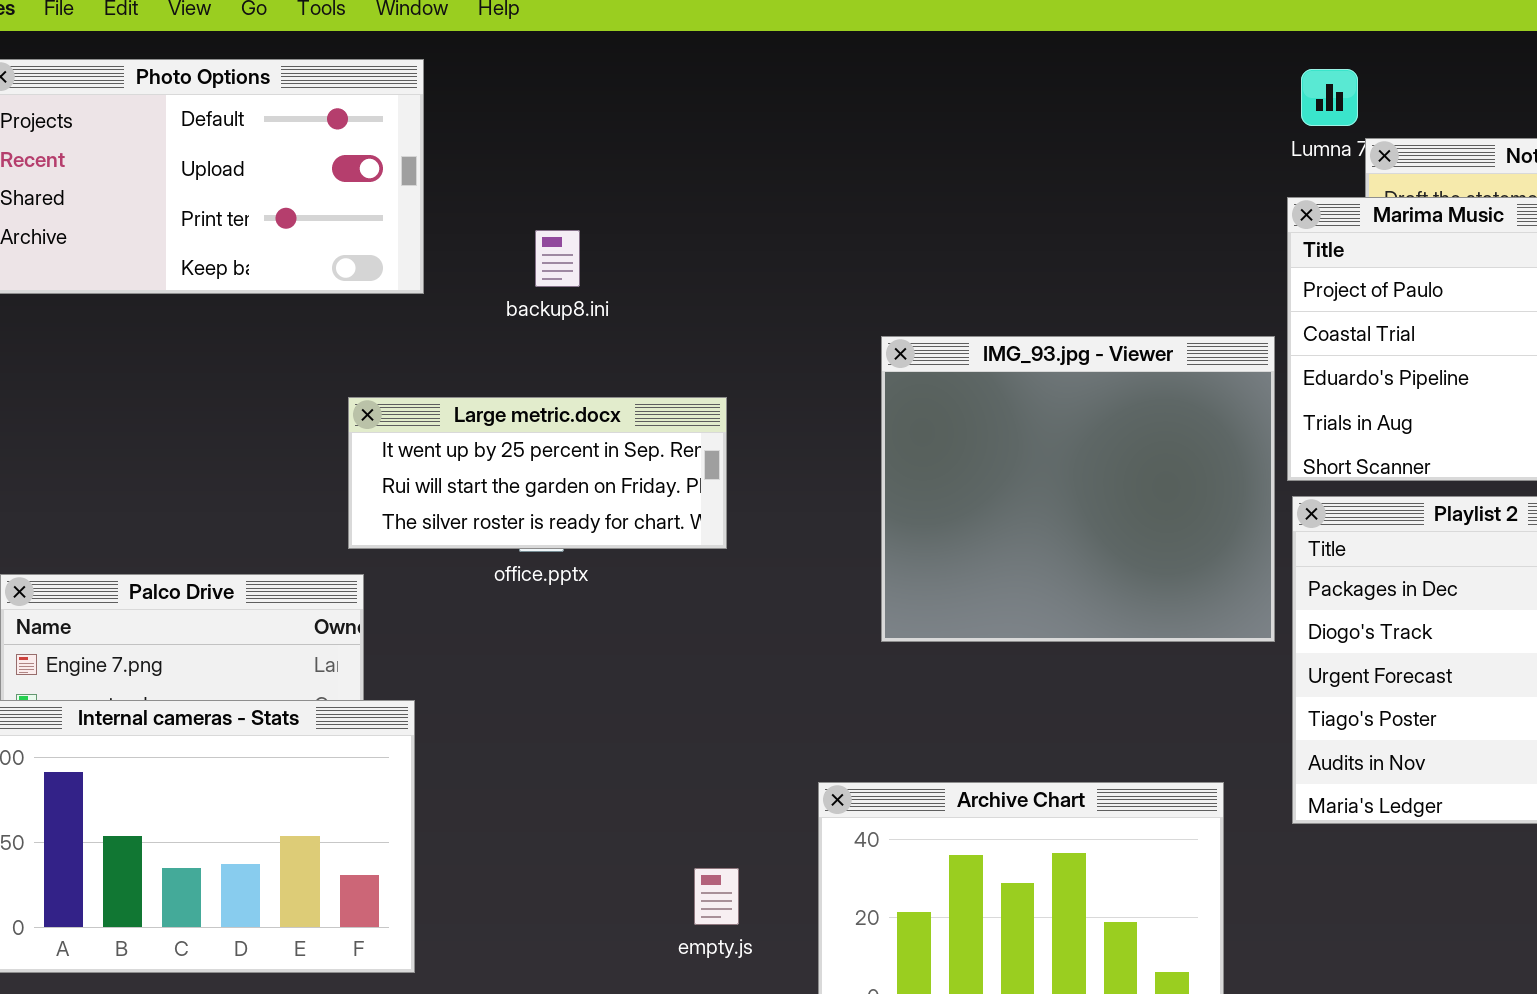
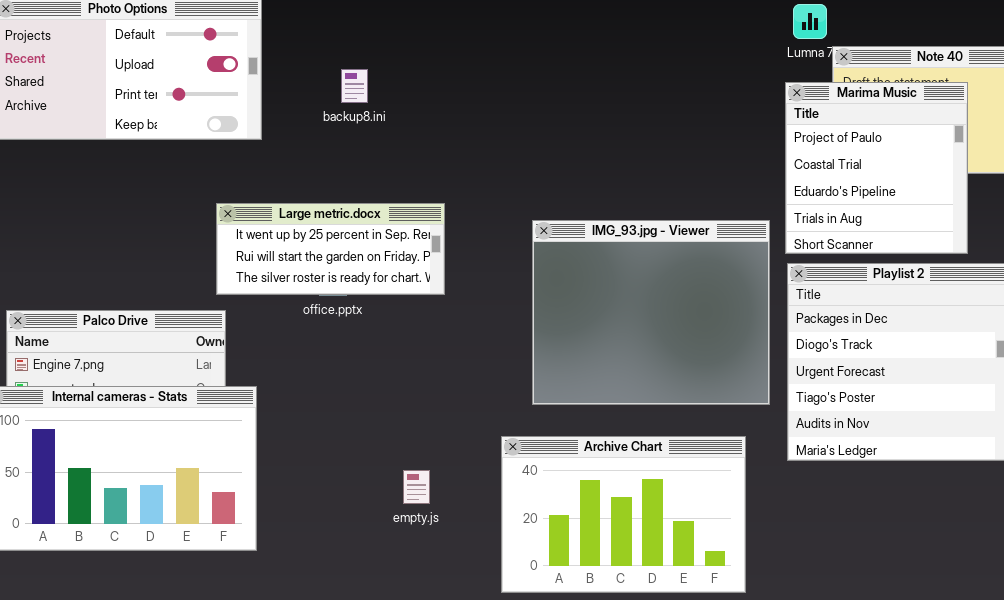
backup8.ini: [535,230,580,287] -> [341,69,368,103], moved
IMG_93.jpg - Viewer: [881,336,1275,642] -> [532,220,770,405], moved
empty.js: [694,868,739,925] -> [403,470,430,504], moved

